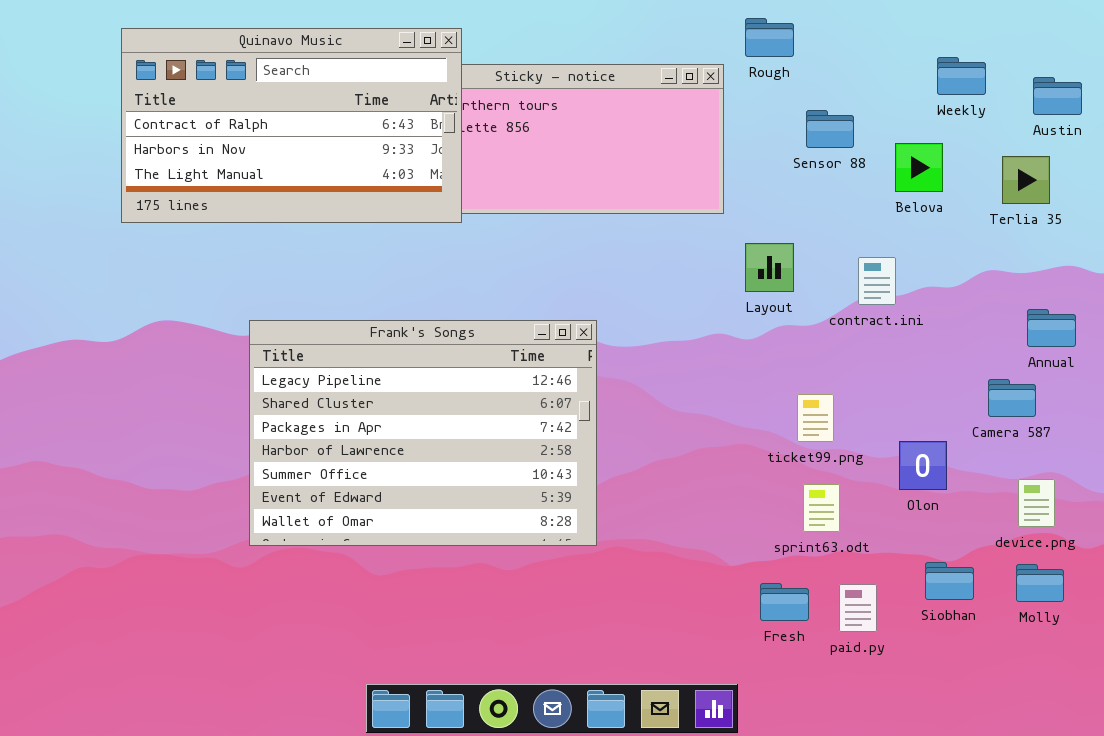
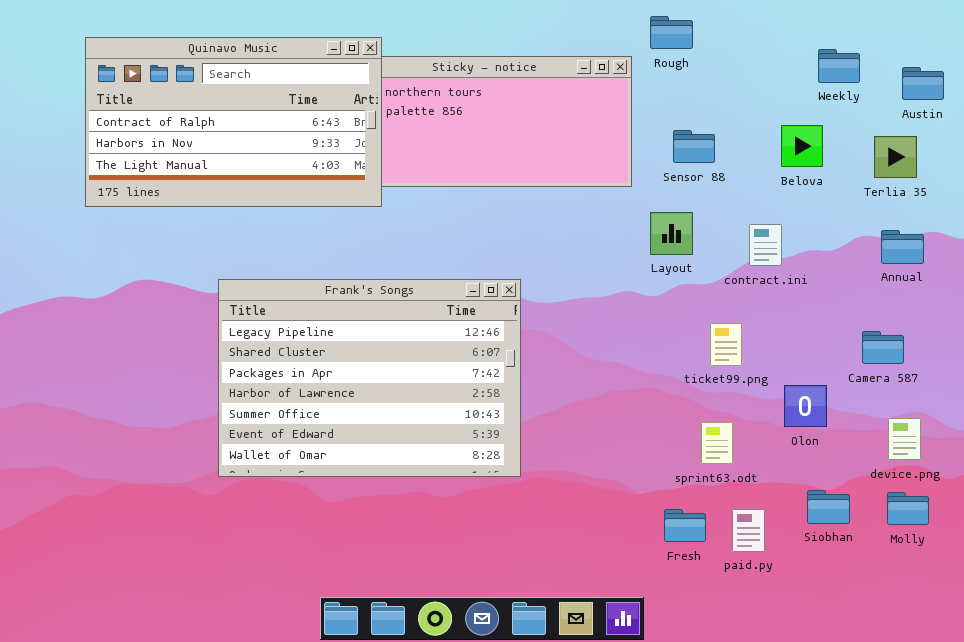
Quinavo Music: [121,28,462,223] -> [85,37,382,207], moved
Sensor 88: [806,110,854,148] -> [673,130,715,163], moved
Annual: [1027,309,1076,347] -> [881,230,924,264], moved
ticket99.png: [797,394,834,442] -> [710,323,742,366], moved

